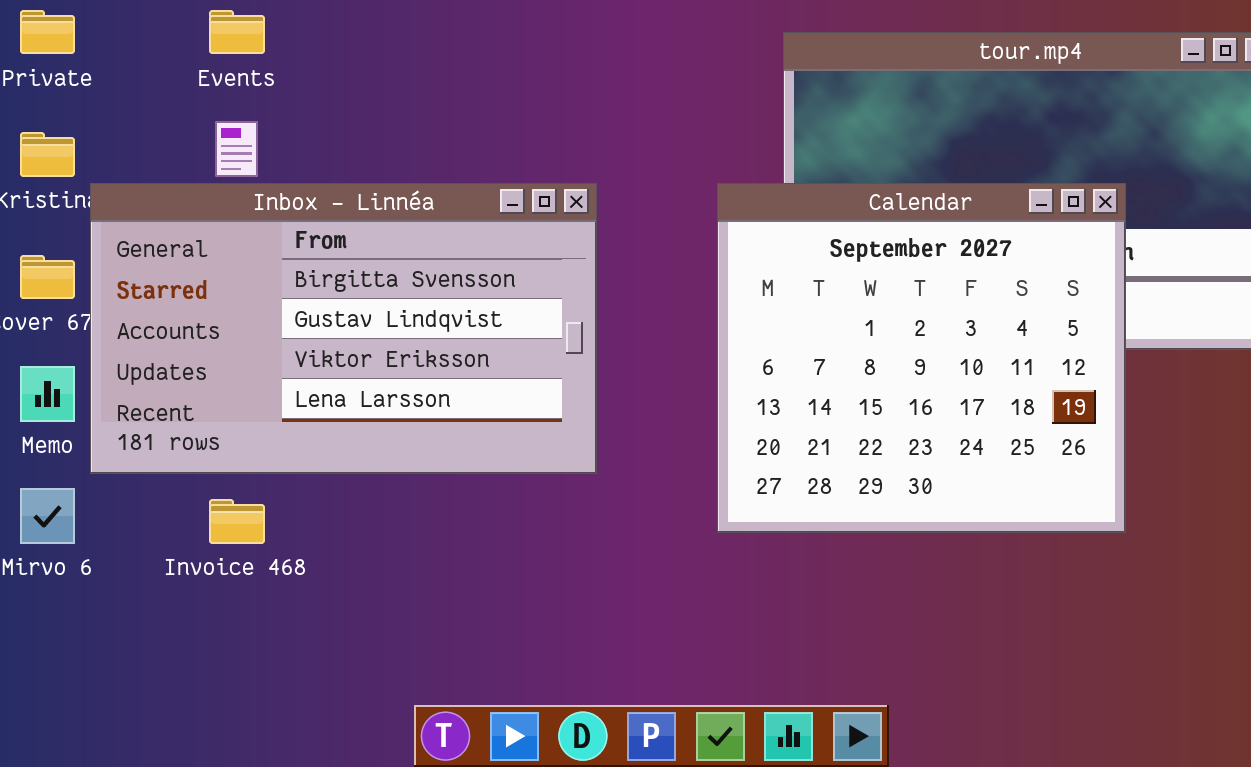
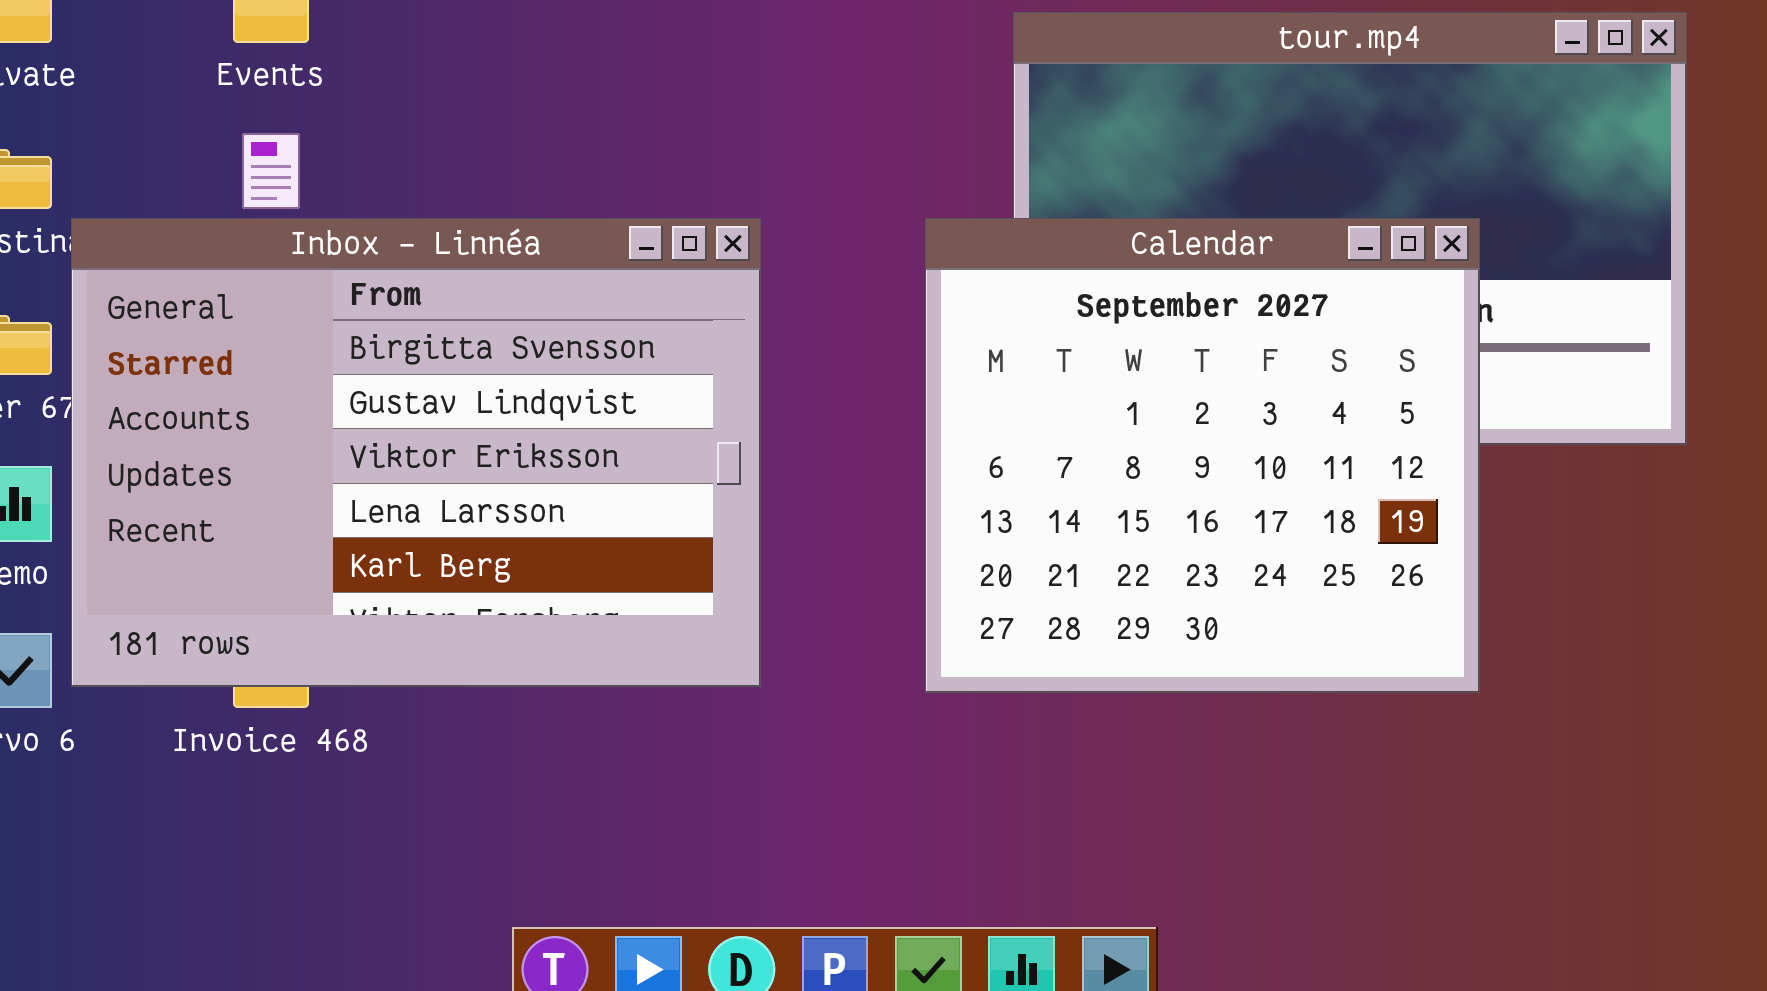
Inbox - Linnéa: [90,183,597,474] -> [71,218,761,687], resized

